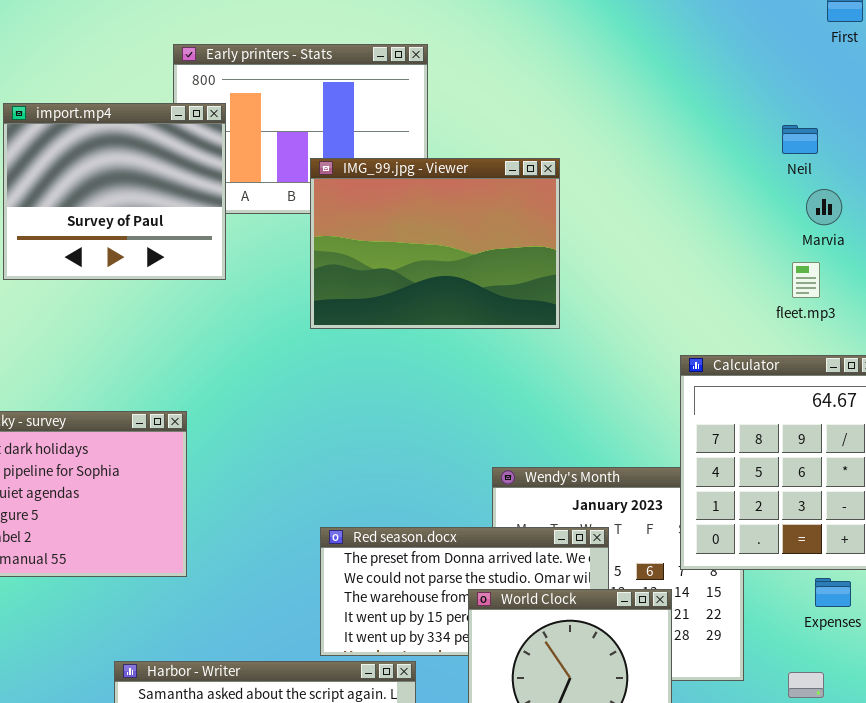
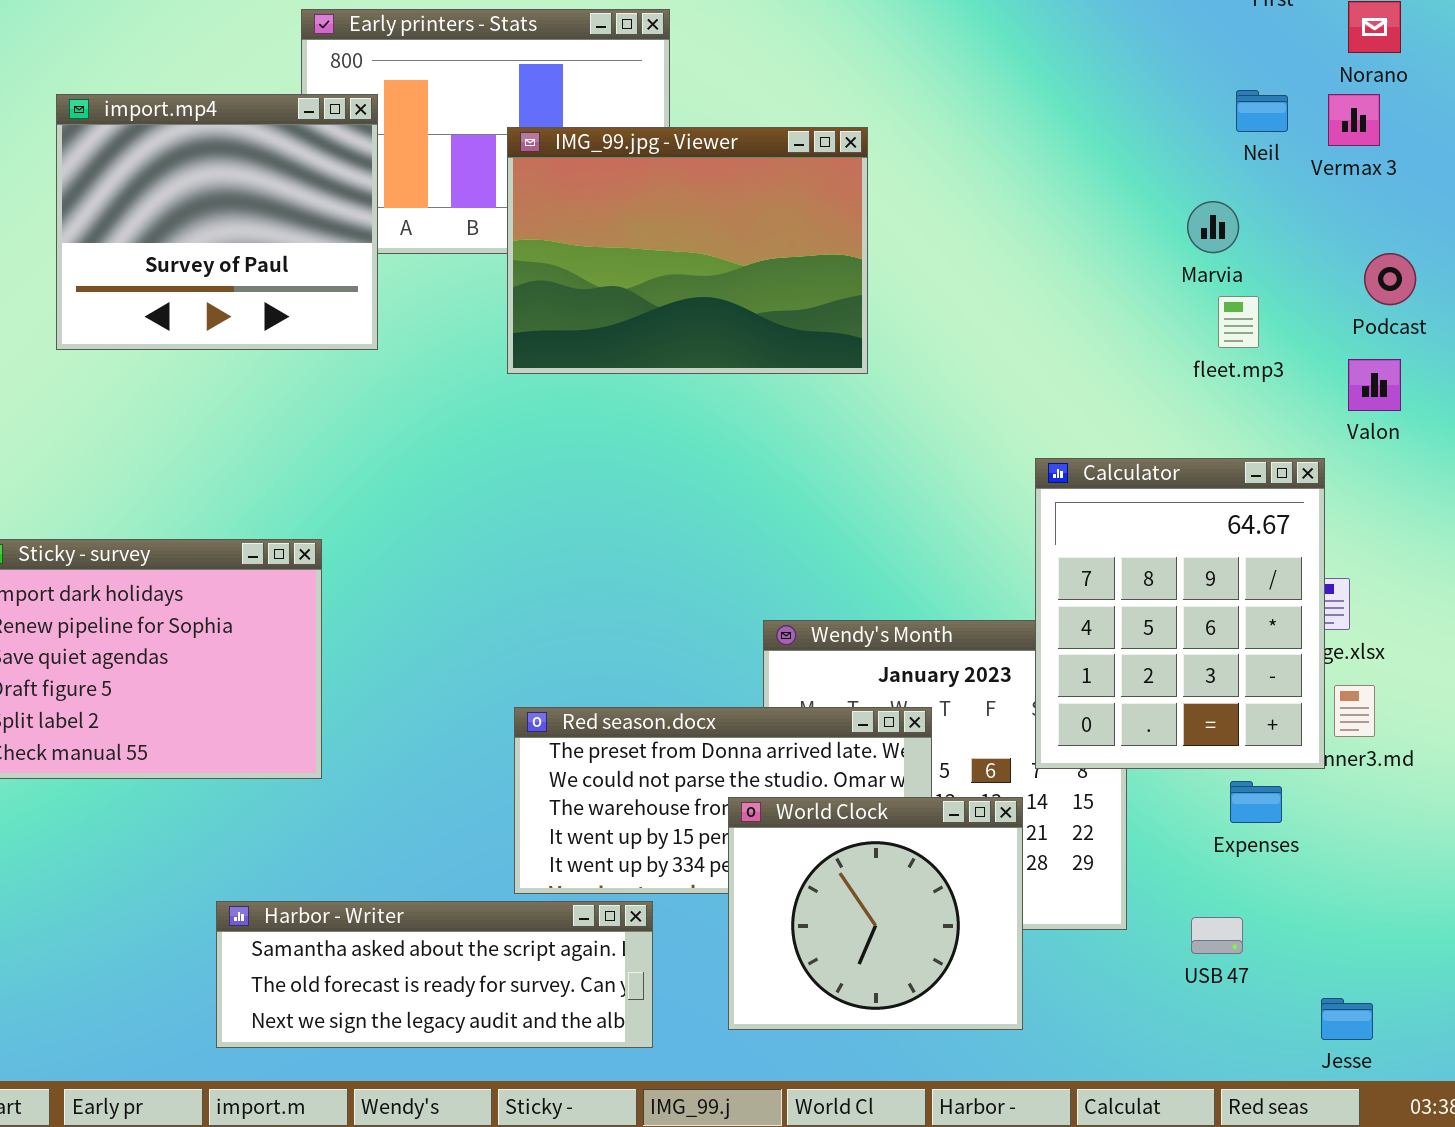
Neil: [782,125,818,154] -> [1236,90,1288,132], moved
IMG_99.jpg - Viewer: [310,158,560,329] -> [507,127,868,374], moved
Marvia: [806,189,842,225] -> [1187,201,1239,253], moved
fleet.mp3: [792,262,820,298] -> [1218,296,1259,348], moved

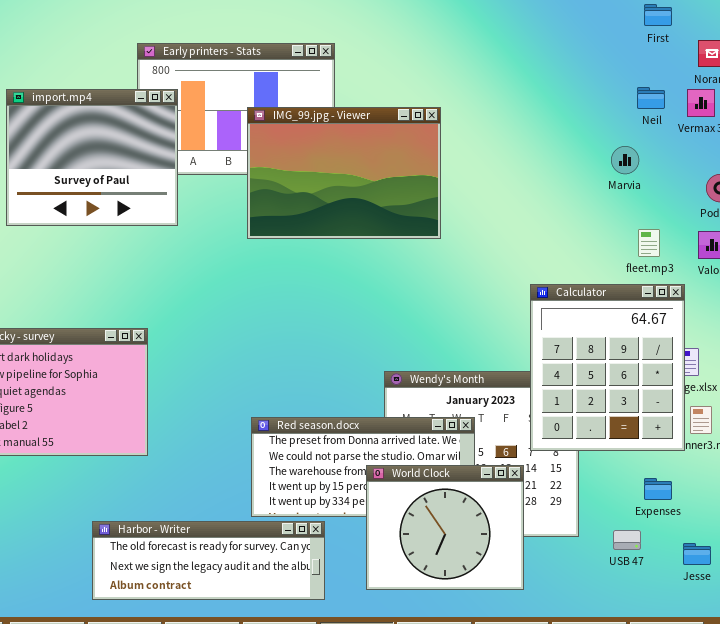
fleet.mp3: [1218,296,1259,348] -> [638,229,660,257], moved
Expenses: [1230,781,1282,823] -> [644,478,672,500], moved
Harbor - Writer: [216,901,653,1048] -> [92,521,325,600], scrolled down 1 row
Jesse: [1321,998,1373,1040] -> [683,543,711,565], moved

